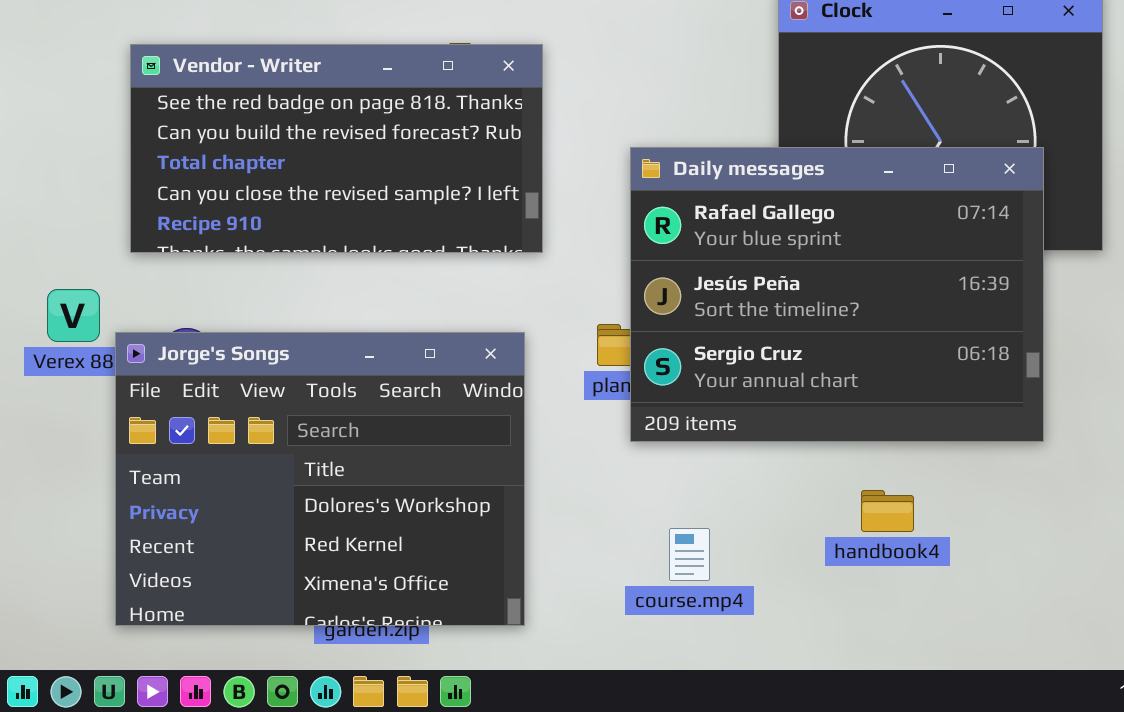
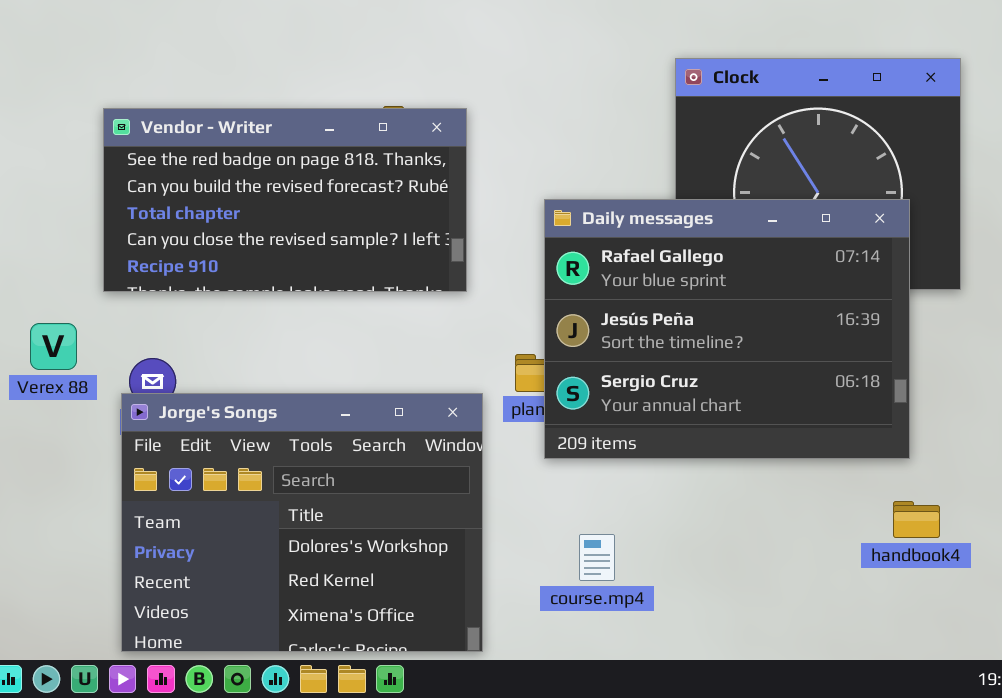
Jorge's Songs: [115,332,525,626] -> [121,393,483,652], moved
handbook4: [861,490,914,532] -> [893,501,940,538], moved

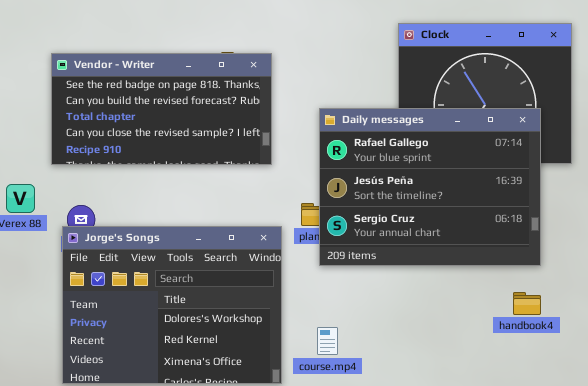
handbook4: [893,501,940,538] -> [513,292,541,315], moved
course.mp4: [579,534,615,581] -> [317,327,338,355], moved

